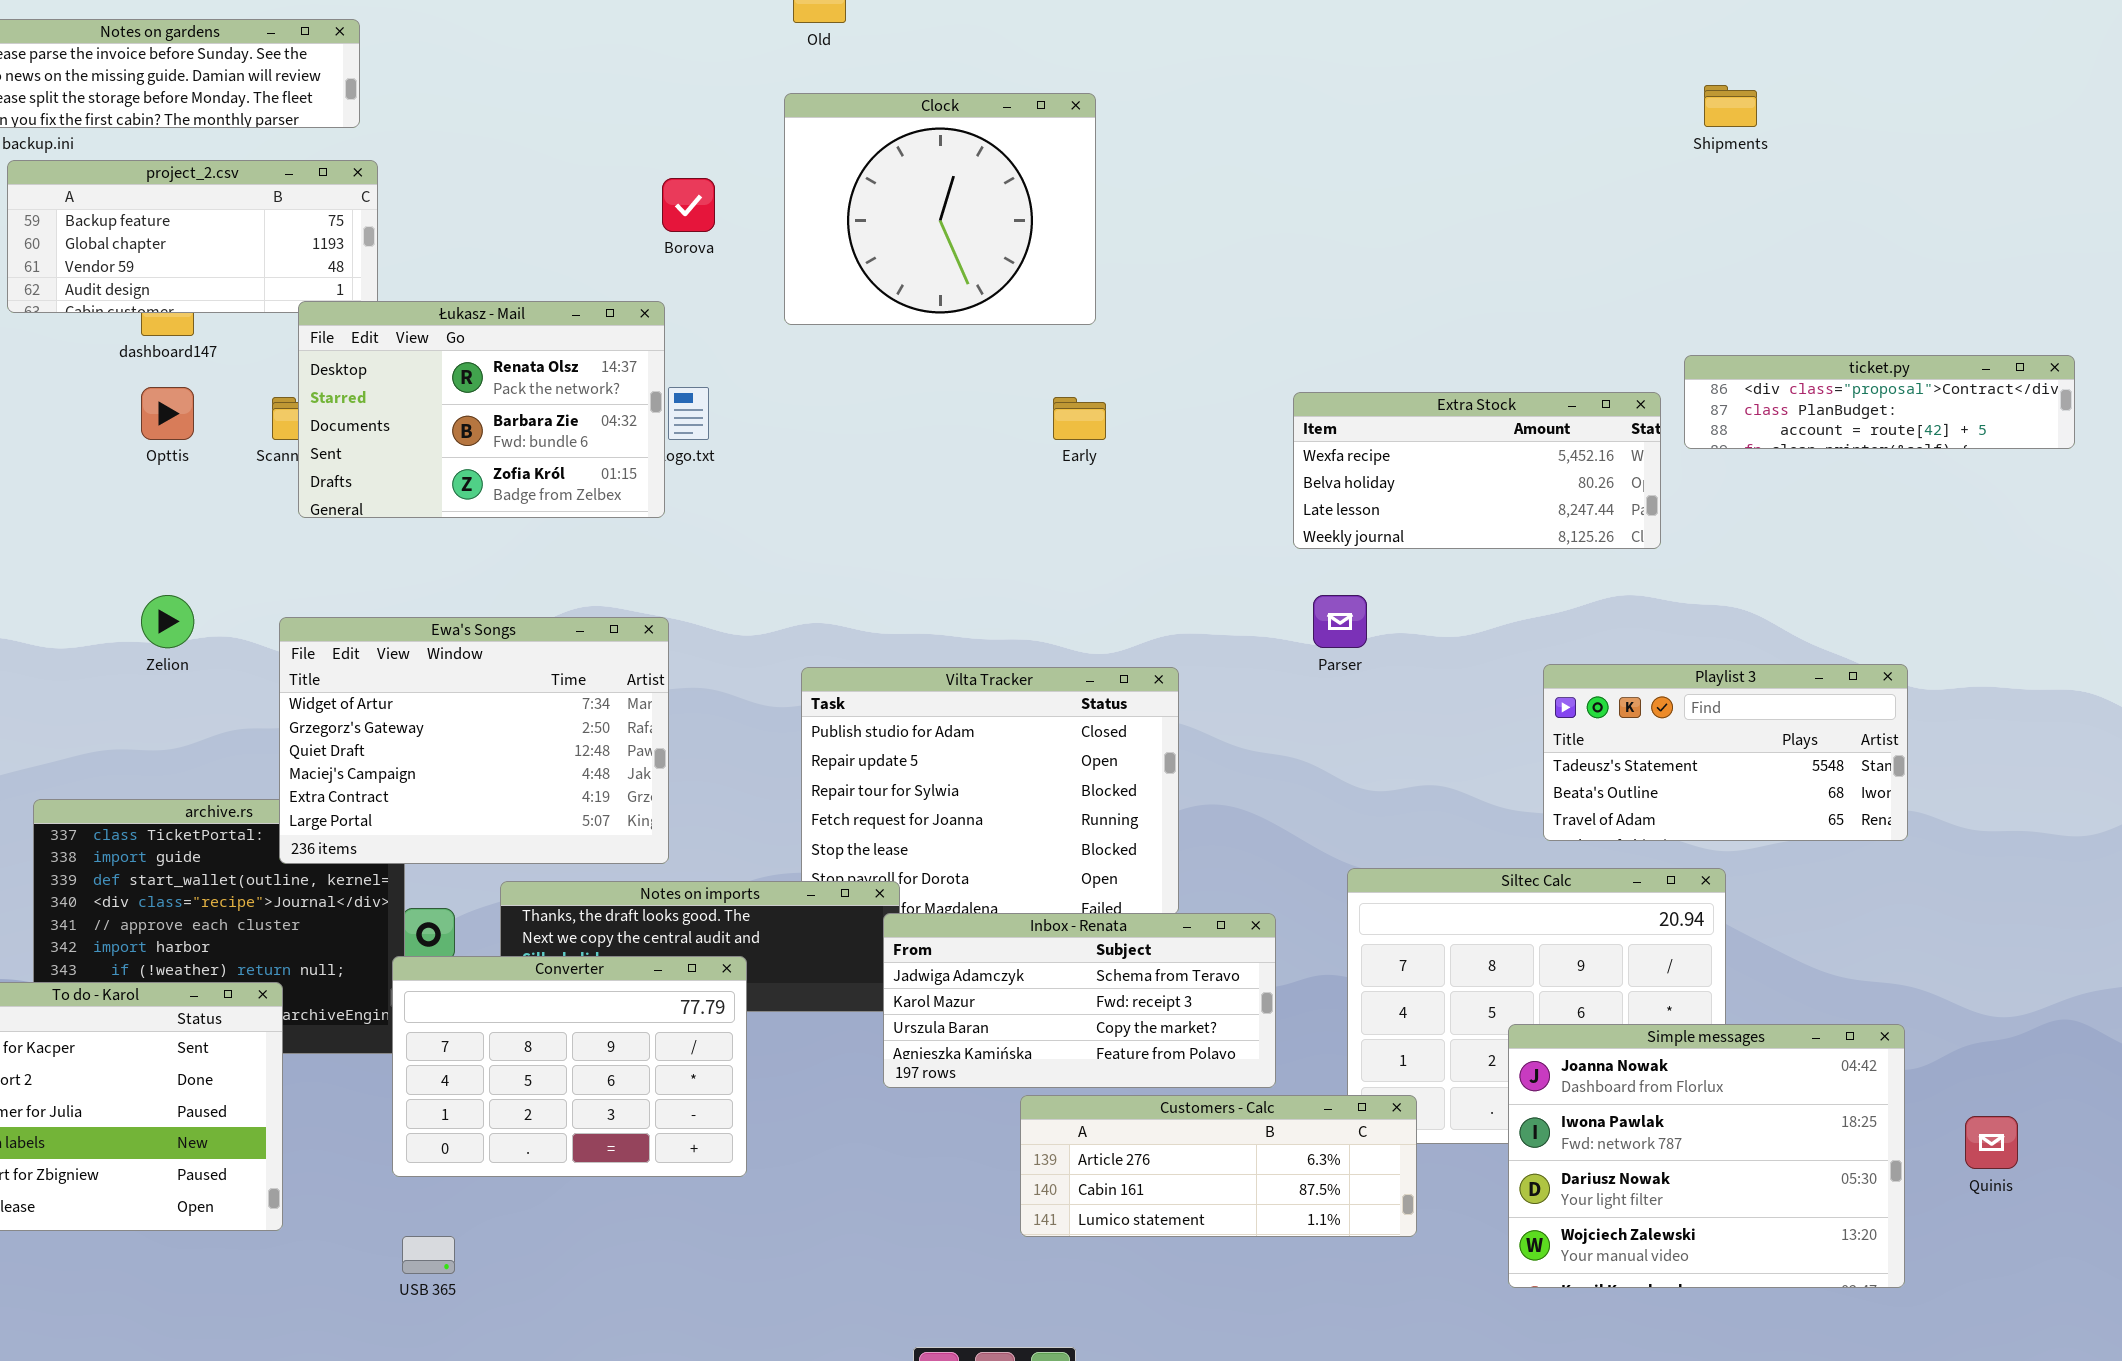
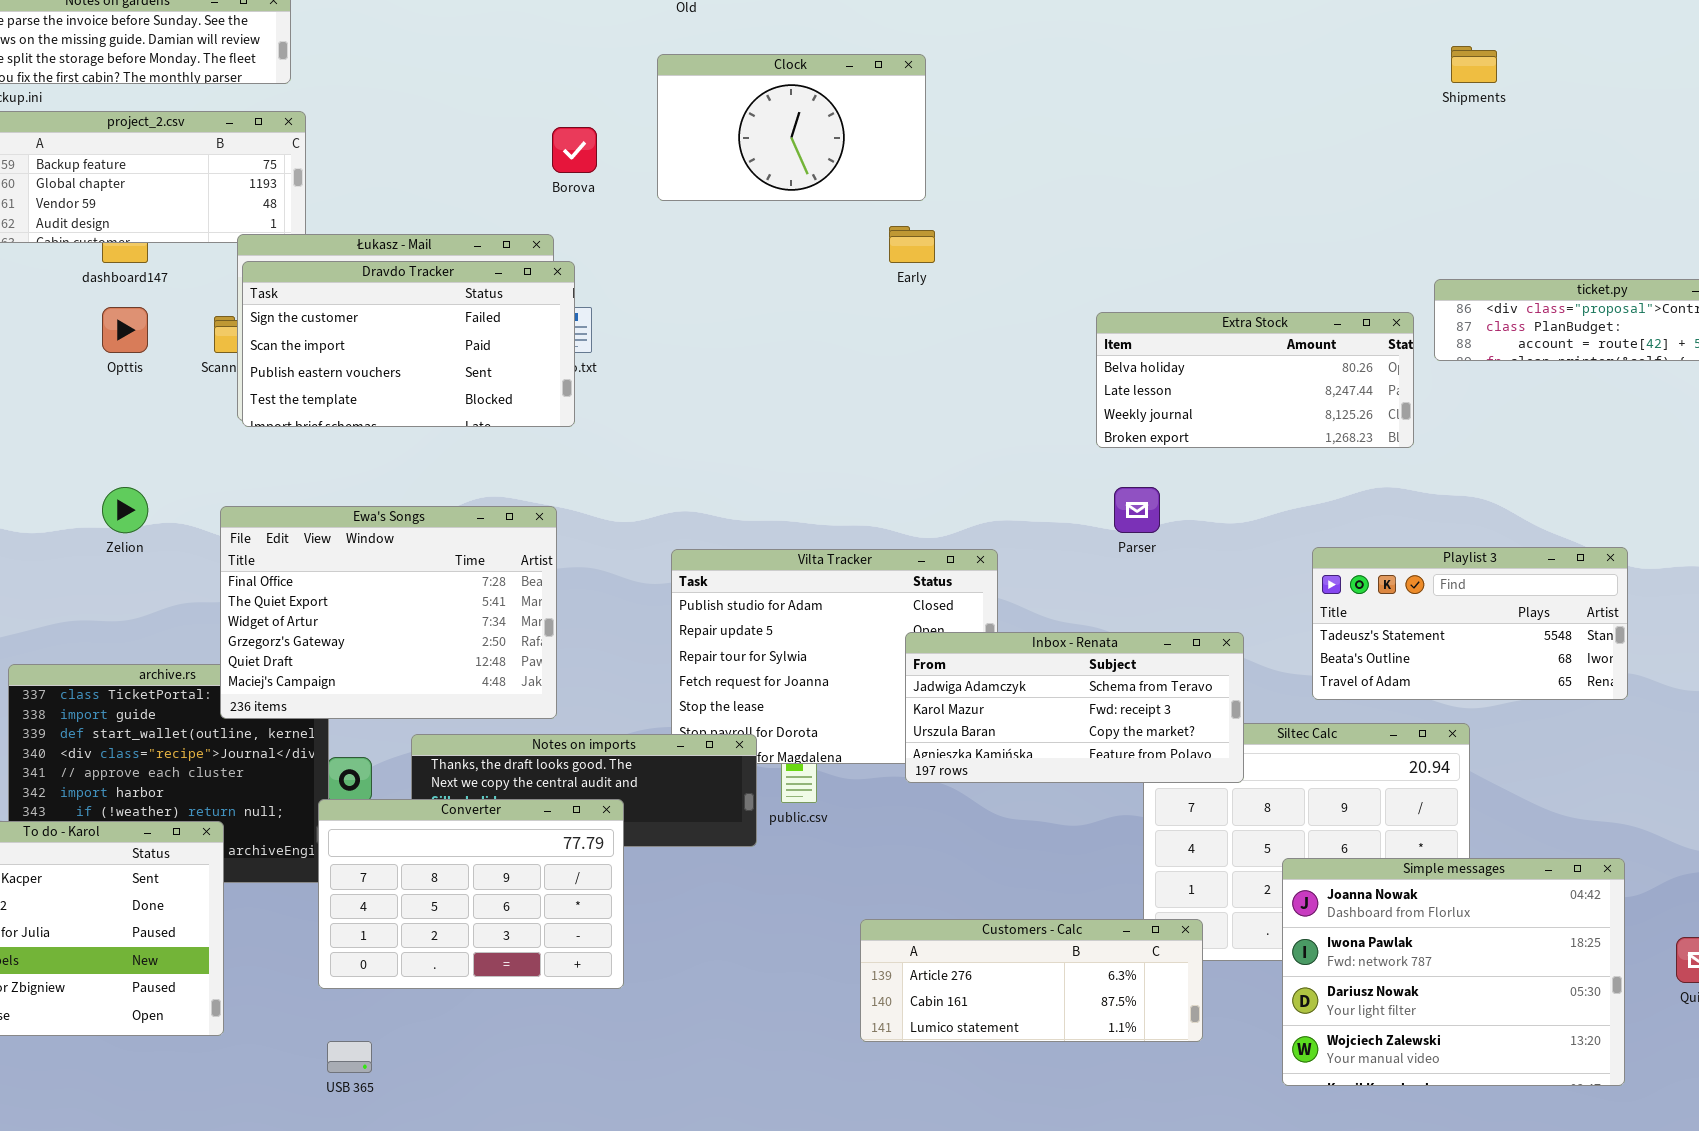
Clock: [784,93,1096,325] -> [657,54,926,201], resized
Dravdo Tracker: none -> [242,261,575,427], opened
Extra Stock: [1293,392,1661,549] -> [1096,312,1414,448], scrolled down 1 row
Early: [1053,397,1106,440] -> [889,226,935,263], moved
Ewa's Songs: [279,617,669,864] -> [220,506,557,719], scrolled up 2 rows
Inbox - Renata: [883,913,1276,1088] -> [905,632,1244,783], moved

